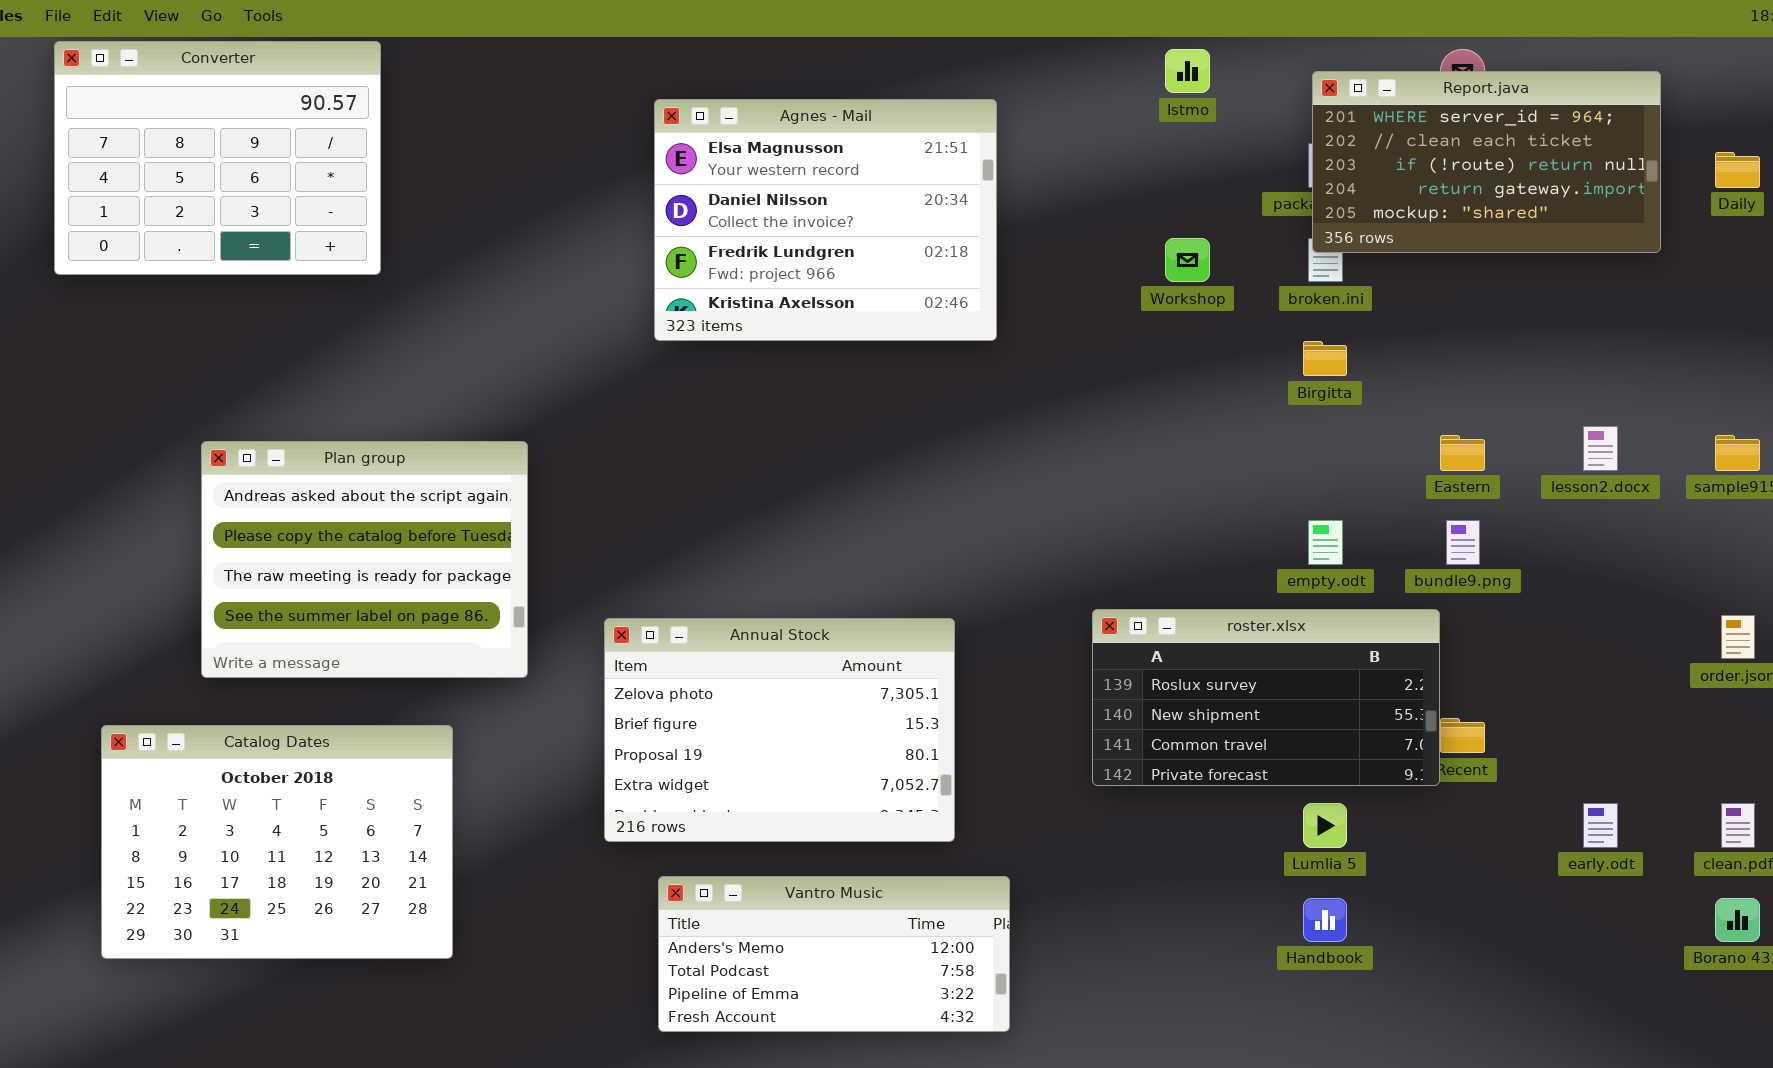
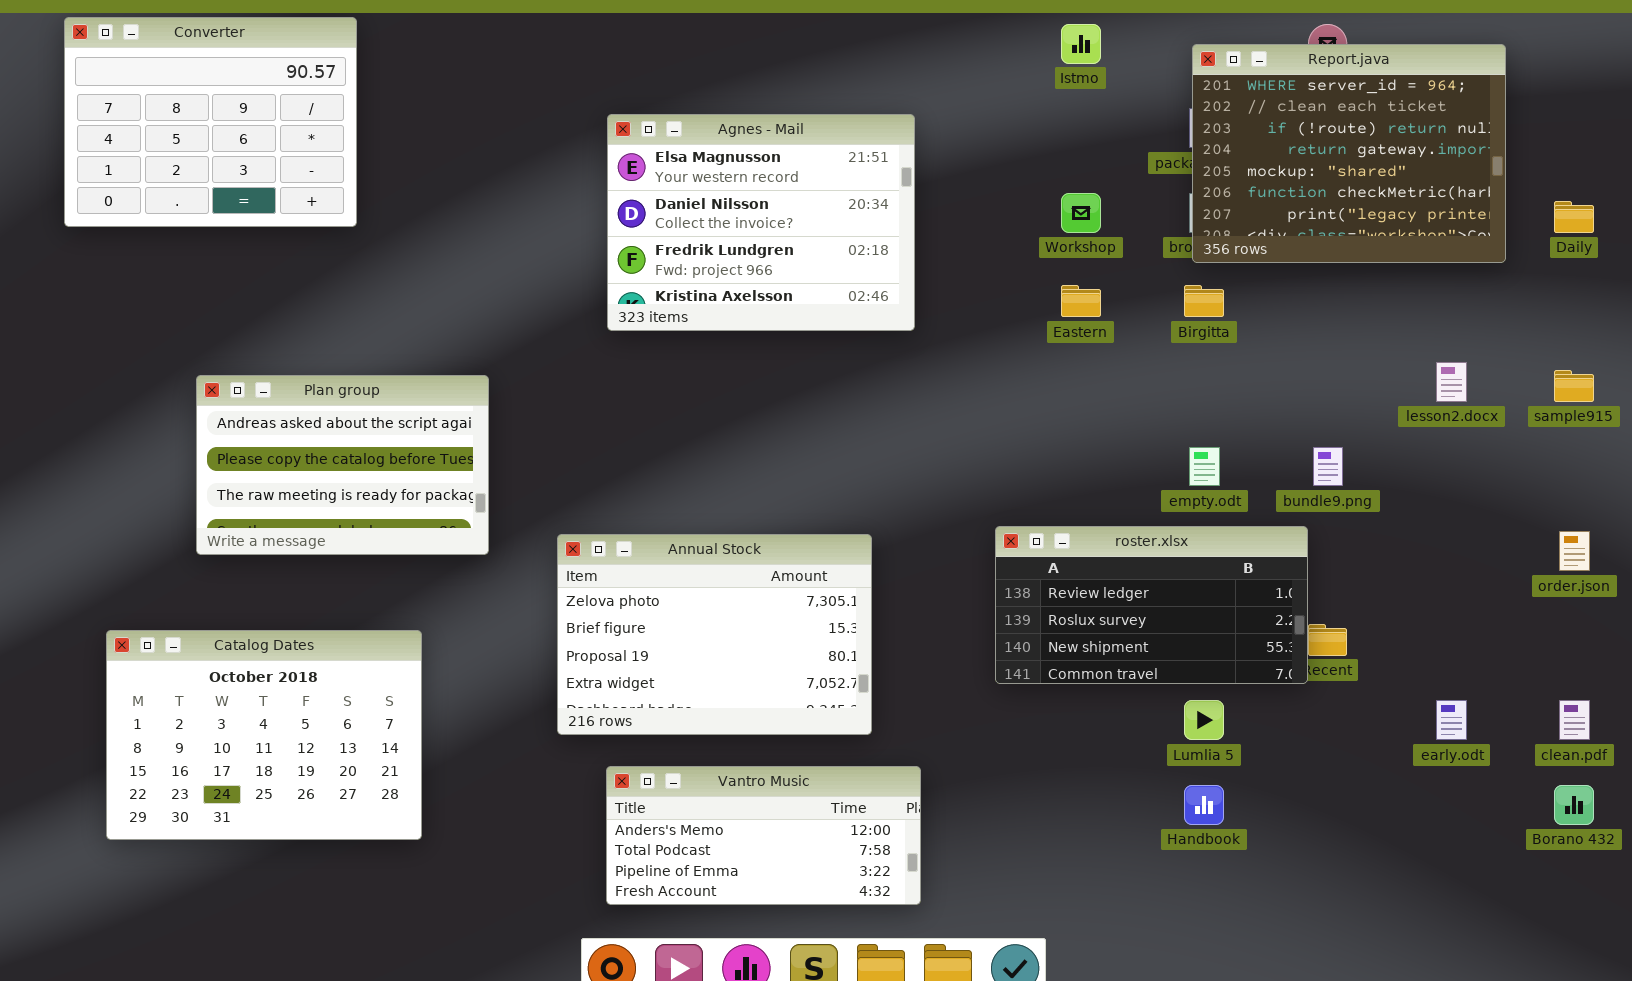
Report.java: [1312,71,1661,253] -> [1192,44,1506,263], resized
Agnes - Mail: [654,99,997,341] -> [607,114,915,331], moved
Daily: [1715,152,1760,188] -> [1554,201,1594,233], moved
Eastern: [1440,435,1485,471] -> [1061,285,1101,317], moved
Plan group: [201,441,528,678] -> [196,375,489,555], resized
roster.xlsx: [1092,609,1440,786] -> [995,526,1308,684], scrolled up 1 row

